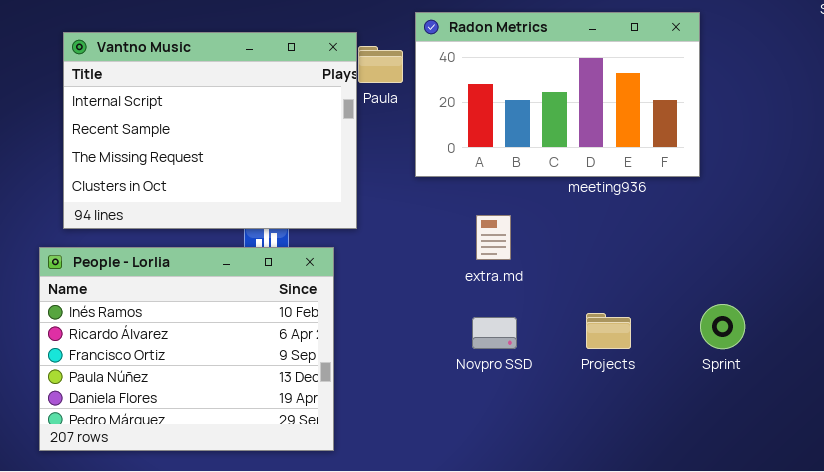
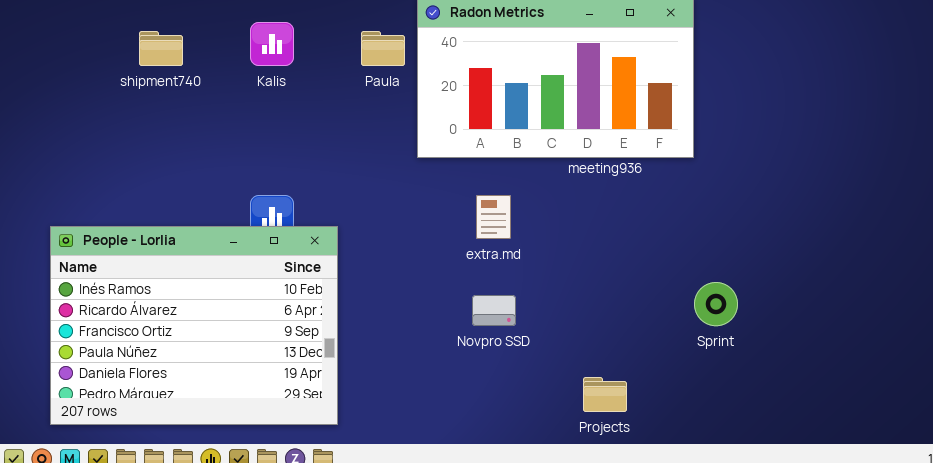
Vantno Music: [63,32,357,229] -> none, closed
Projects: [586,313,631,349] -> [583,377,627,412], moved

